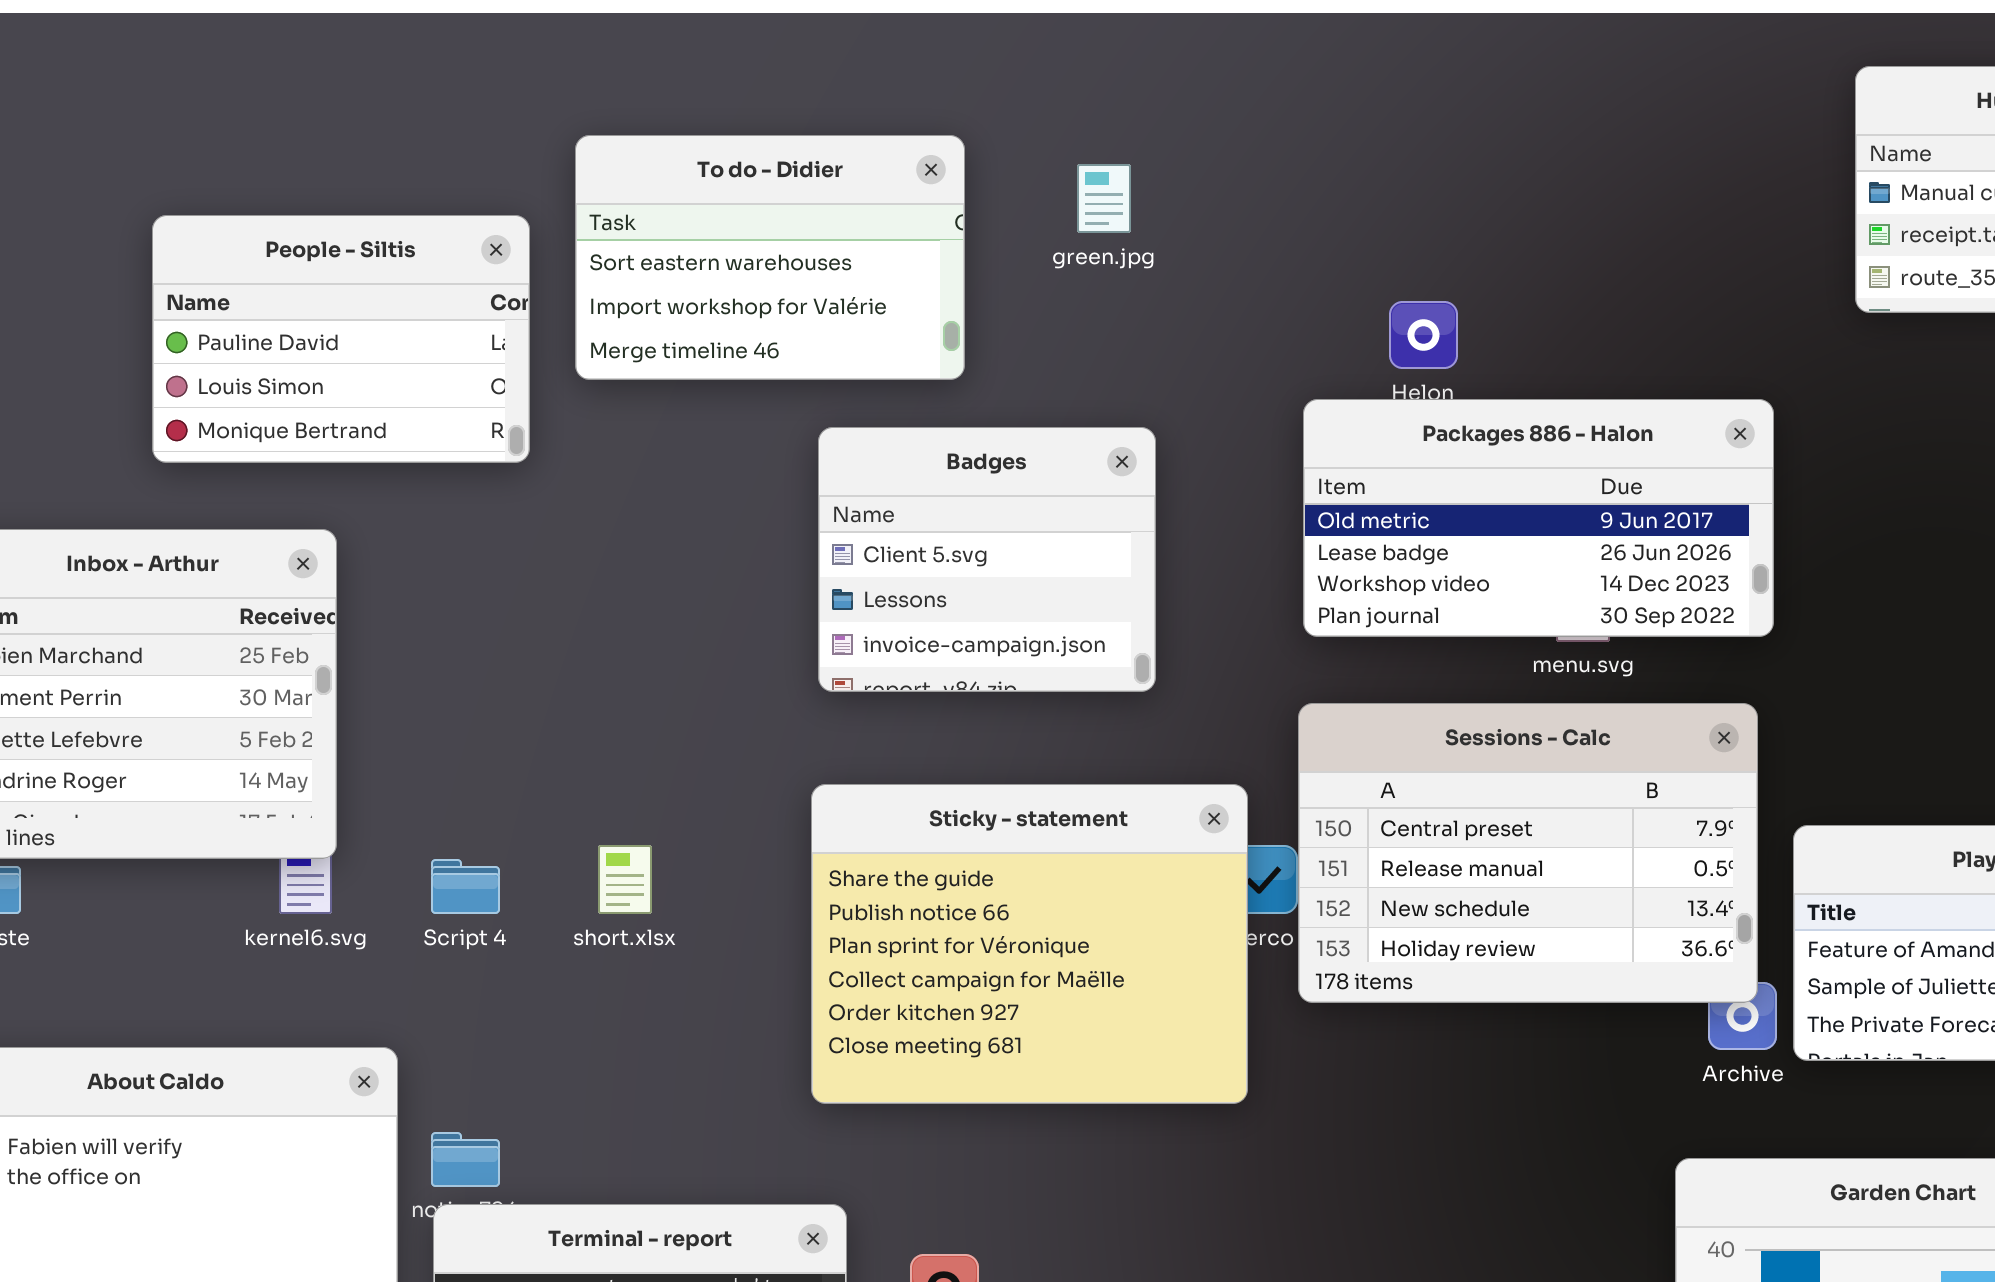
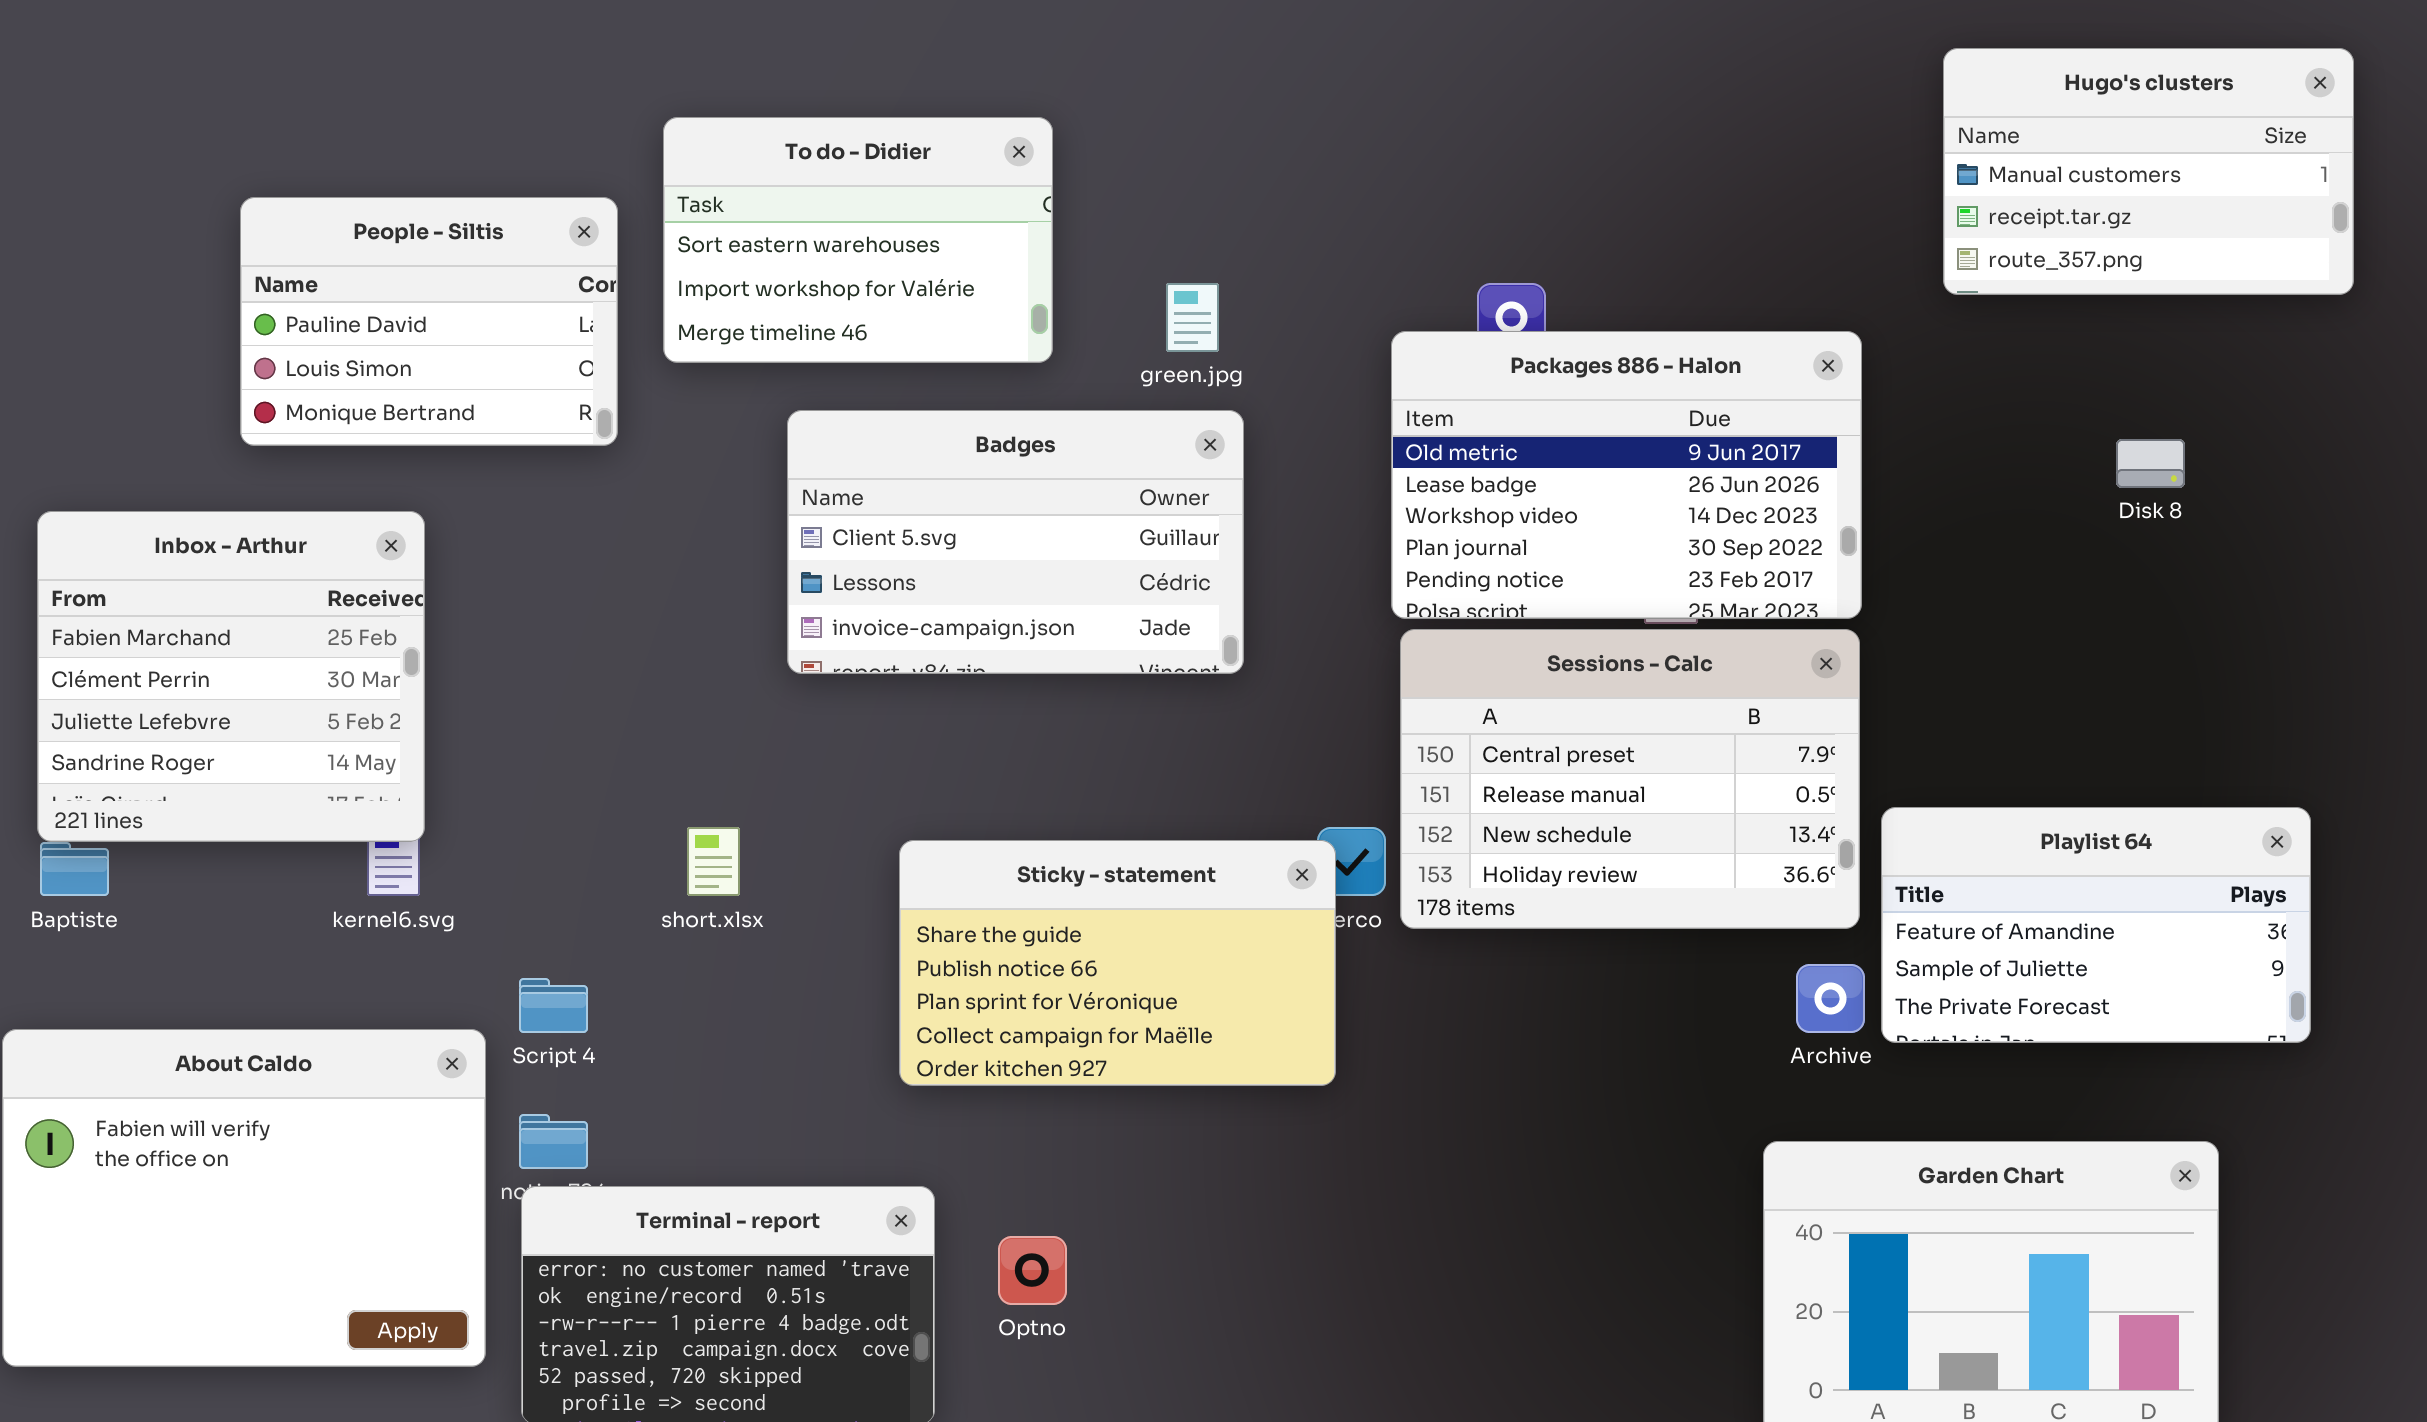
green.jpg: [1077,164,1131,233] -> [1166,283,1219,352], moved
Packages 886 - Halon: [1303,399,1774,637] -> [1391,331,1862,619], resized
Badges: [818,427,1156,692] -> [787,410,1244,674], resized
Sessions - Calc: [1298,703,1758,1003] -> [1400,629,1860,929], moved
Sticky - statement: [811,784,1248,1104] -> [899,840,1336,1086], resized
Script 4: [431,859,500,914] -> [519,978,588,1033], moved

